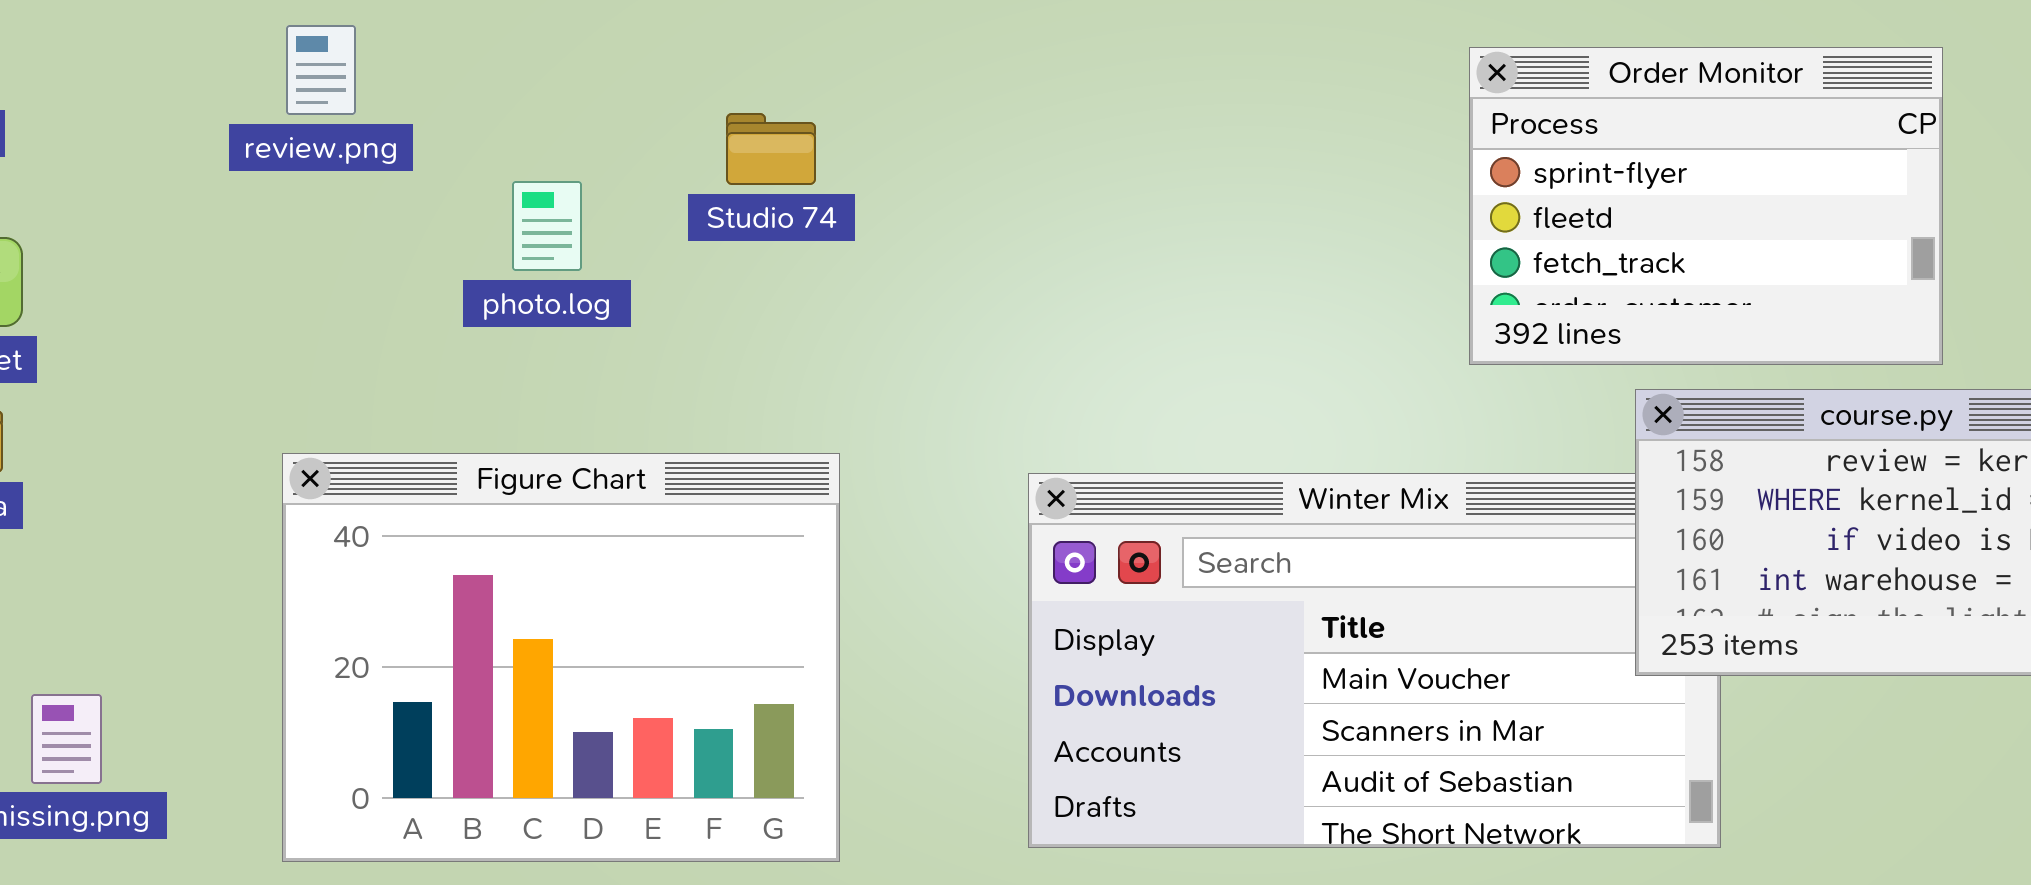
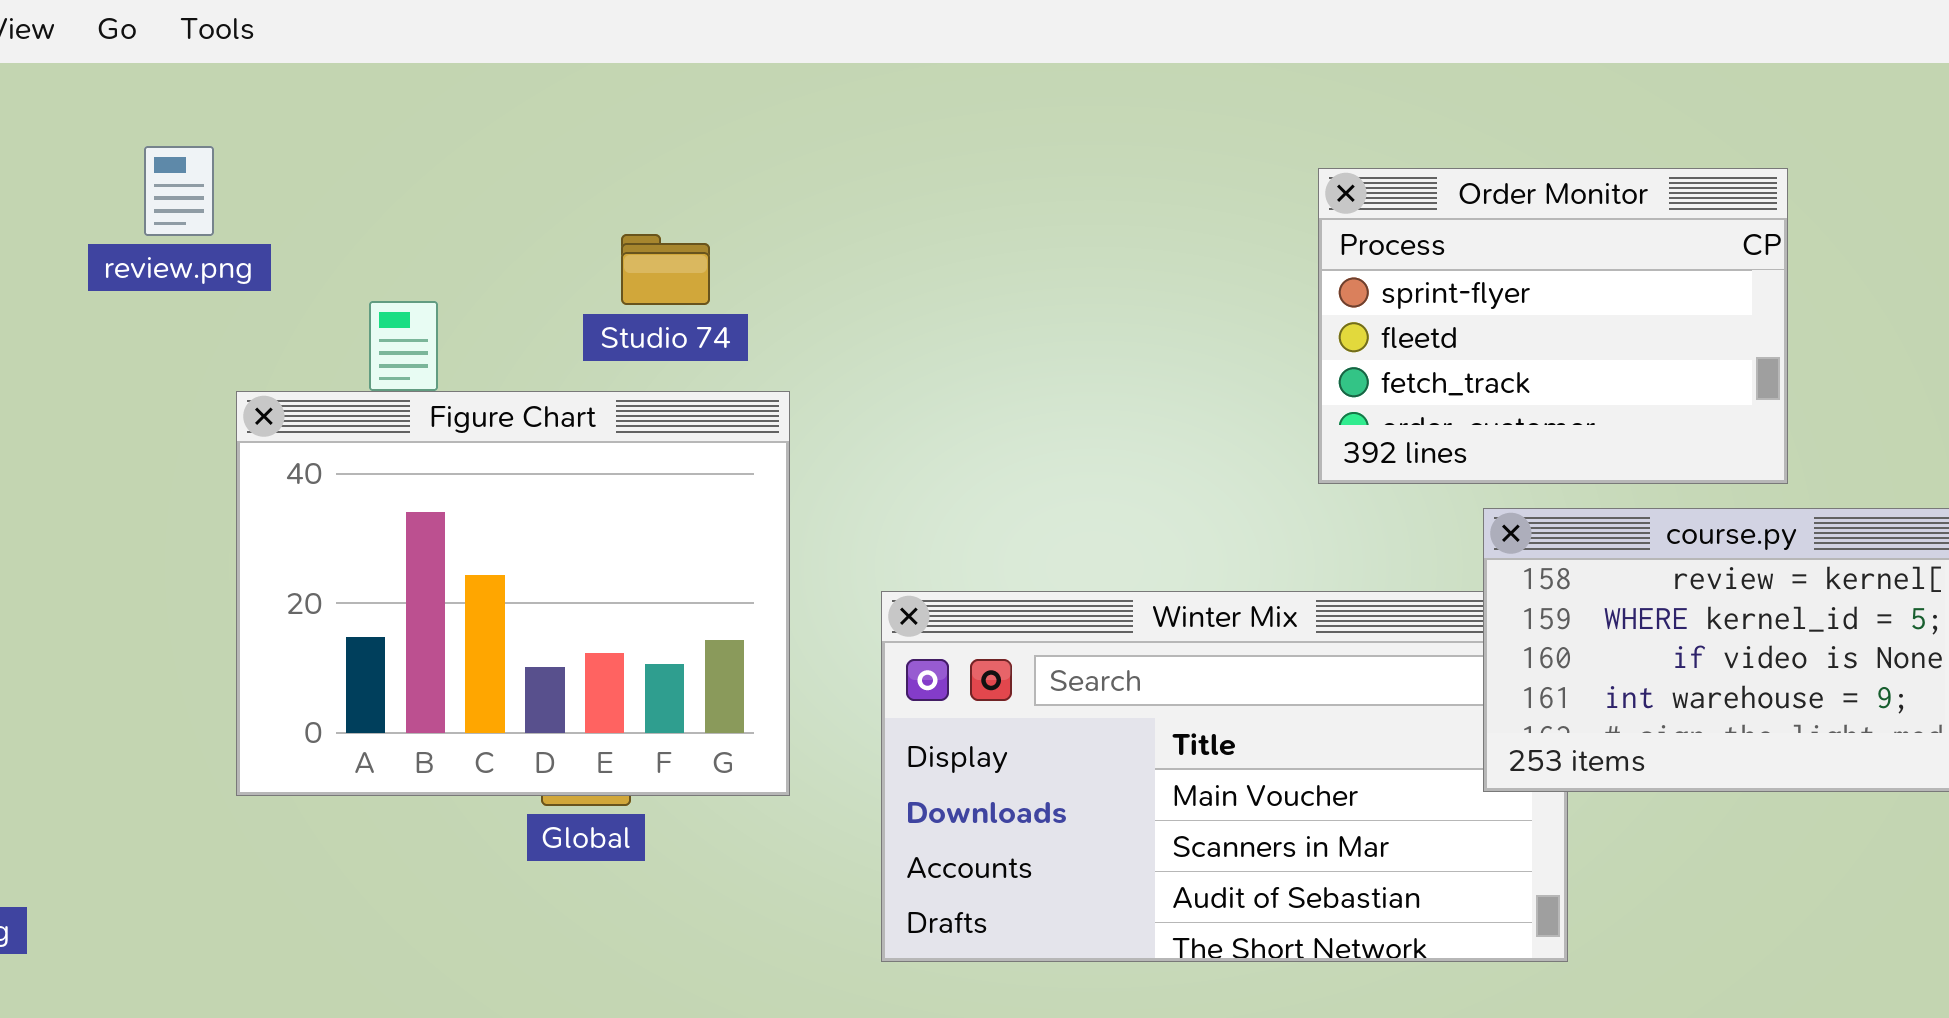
Studio 74: [726,113,816,185] -> [621,234,710,305], moved
Figure Chart: [282,453,840,862] -> [236,391,790,796], moved

